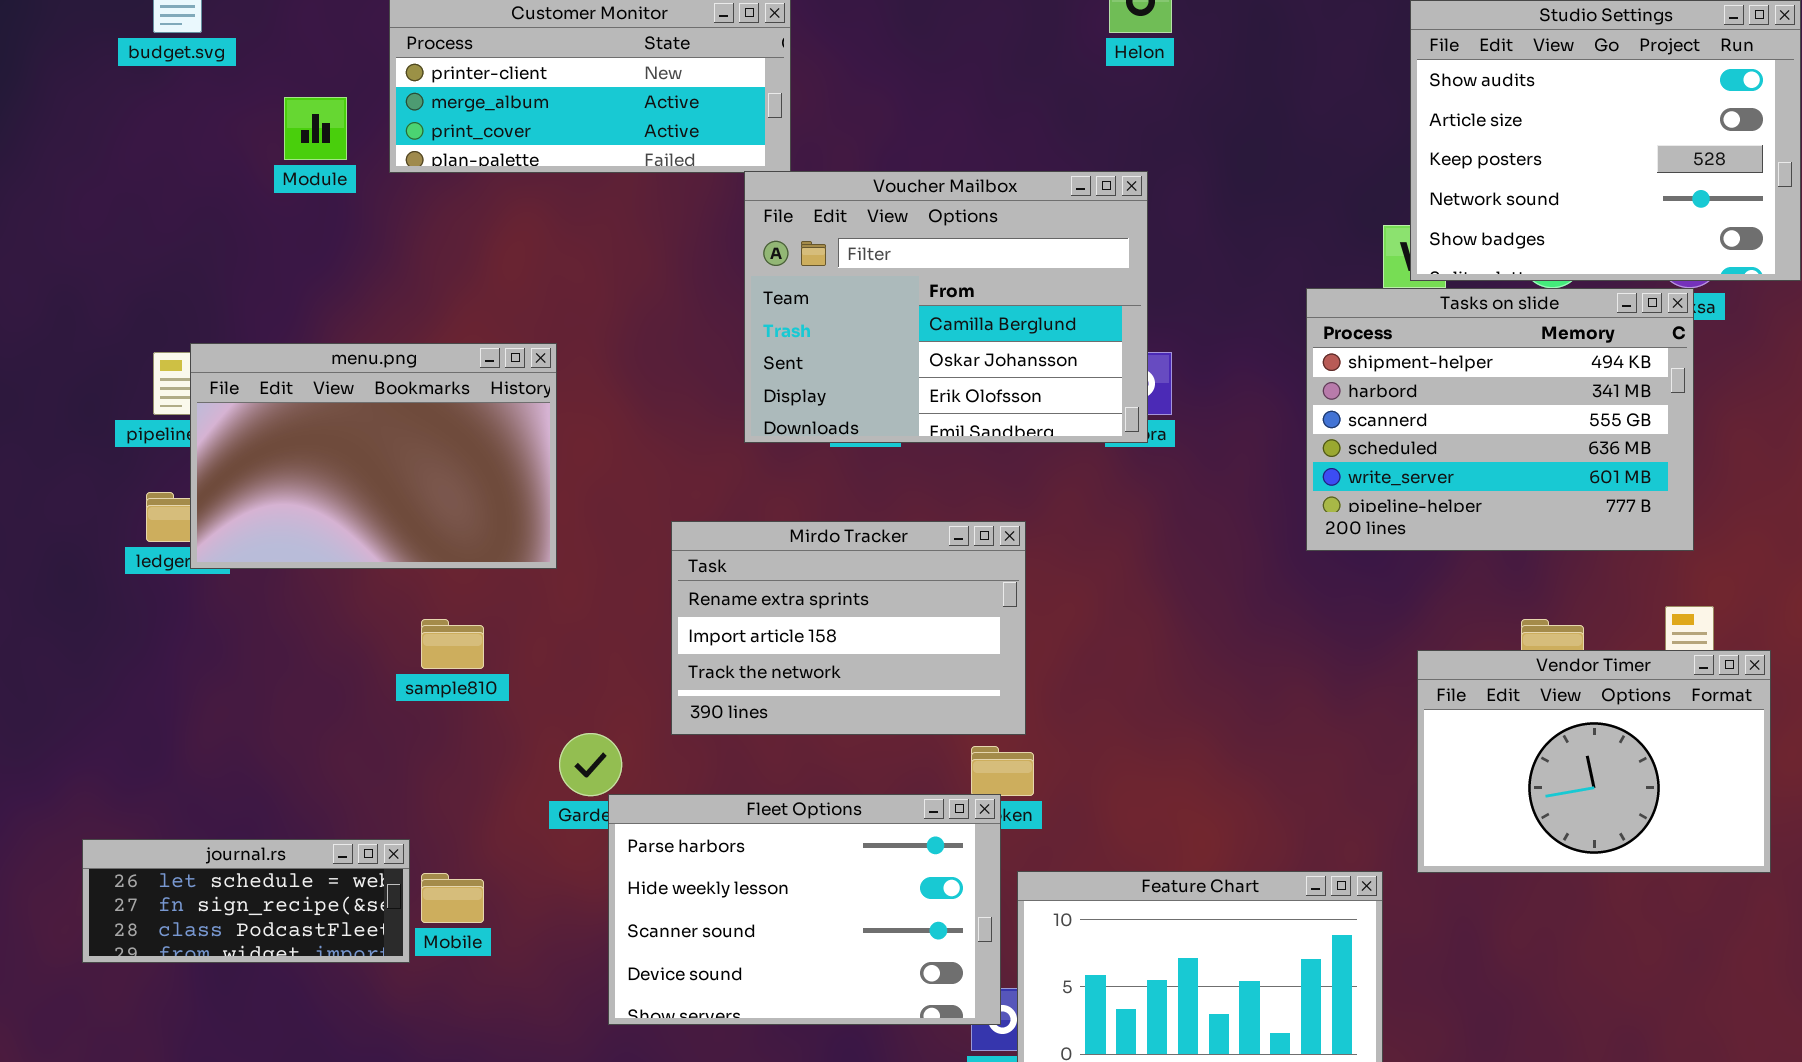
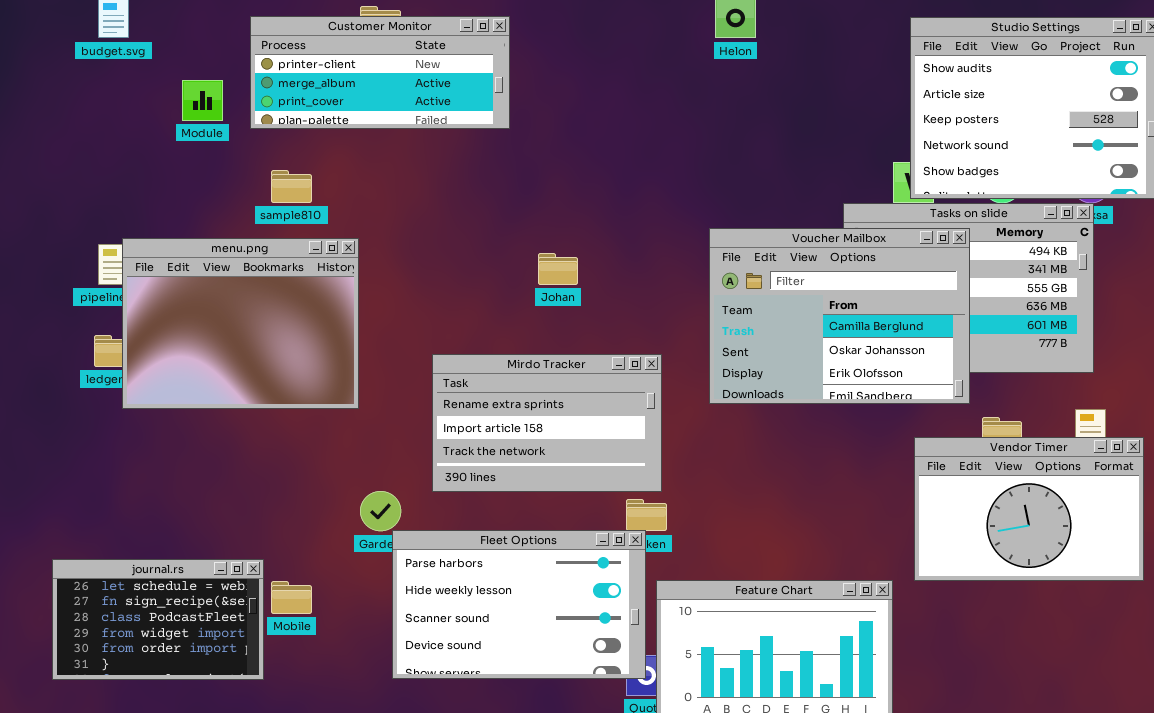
Voucher Mailbox: [744,171,1148,443] -> [709,228,970,404], moved
menu.png: [190,343,557,569] -> [122,238,359,409], resized
sample810: [421,619,484,669] -> [271,170,312,203], moved
journal.rs: [82,839,410,963] -> [52,559,264,680], resized

